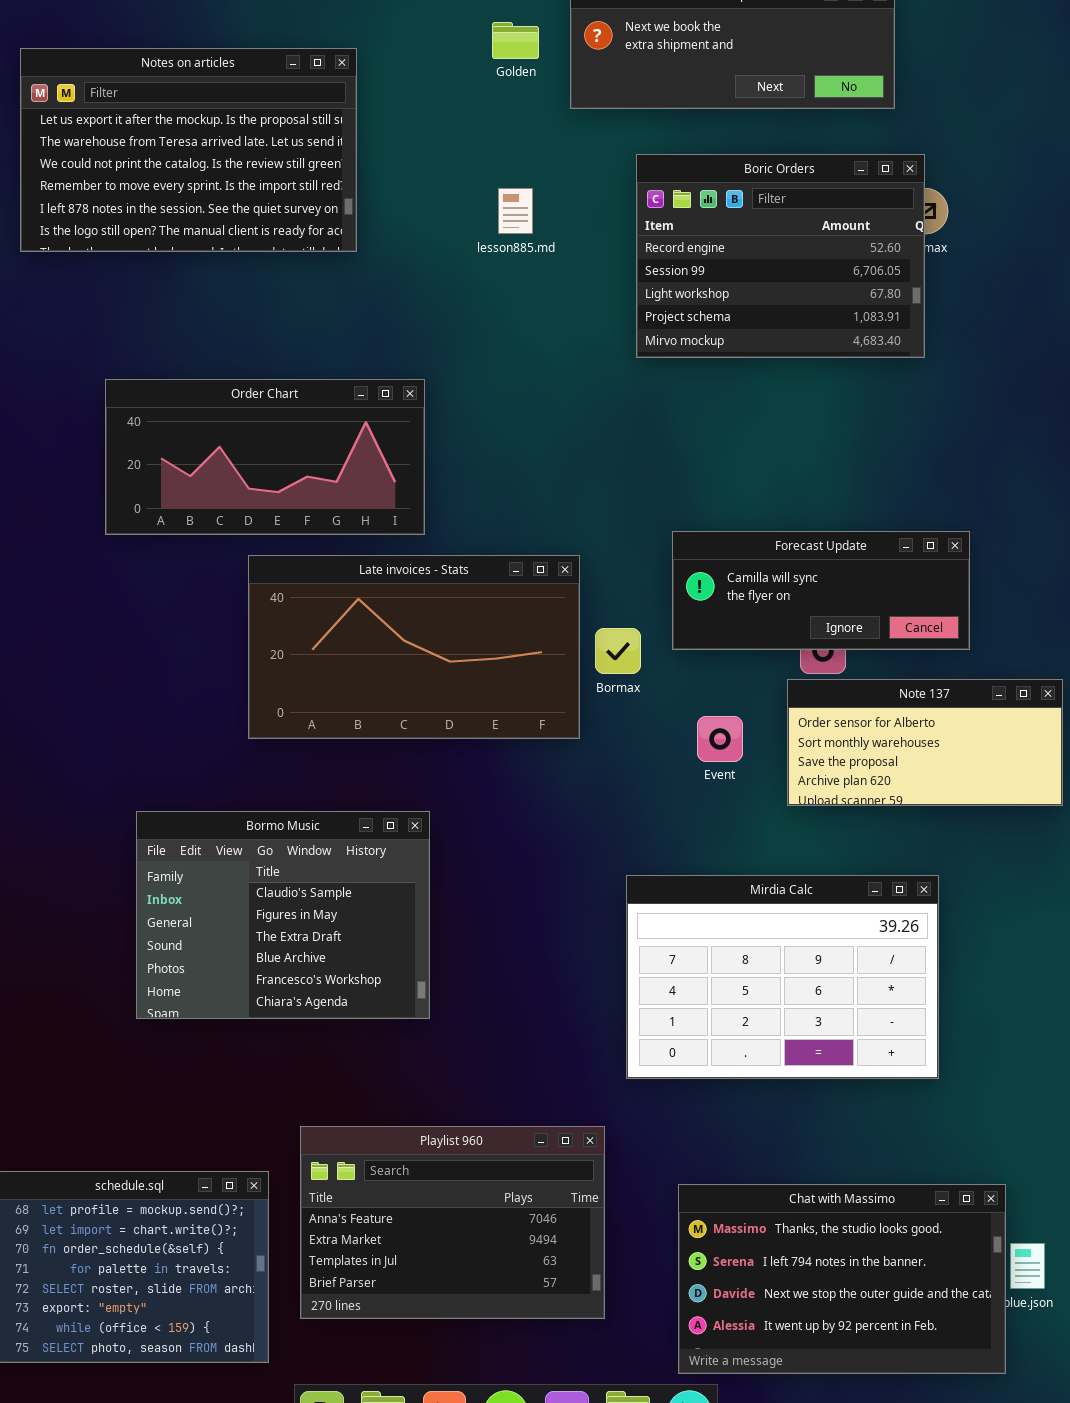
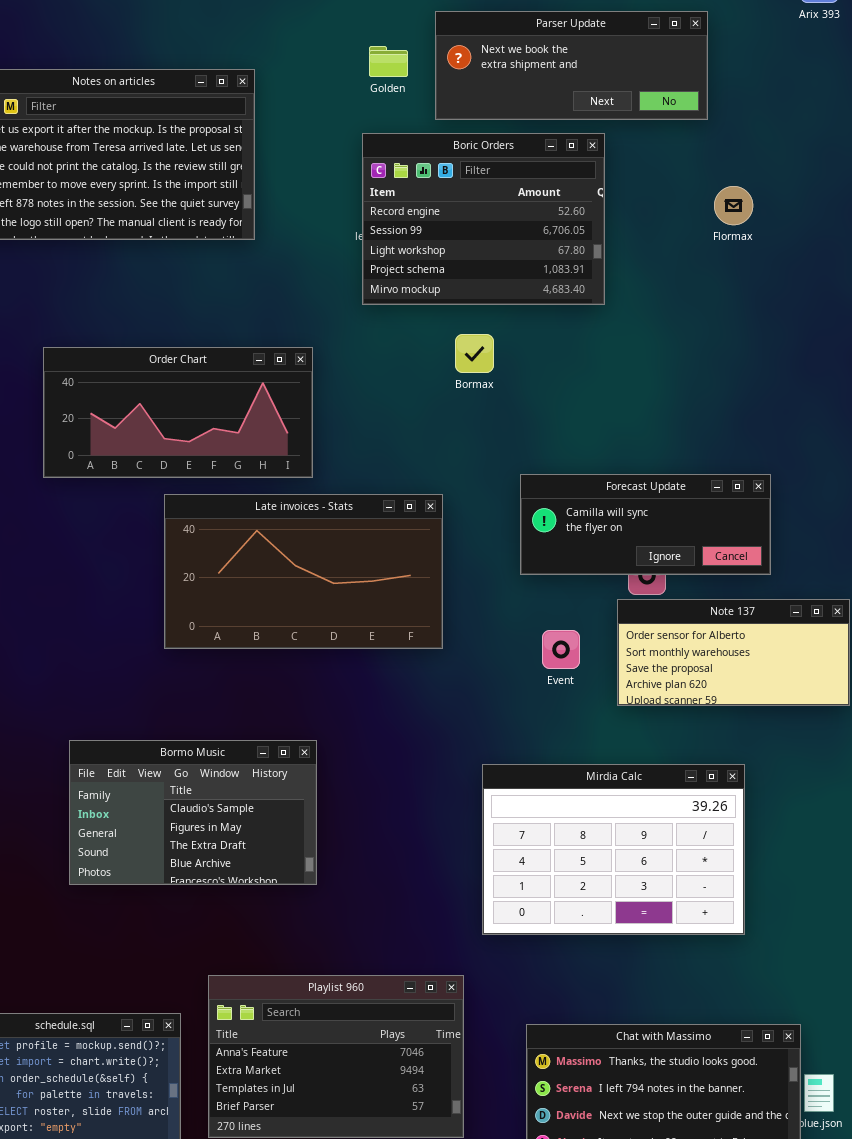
Boric Orders: [636,154,925,358] -> [362,133,605,305], moved
Bormax: [595,628,641,674] -> [455,334,494,373], moved
Bormo Music: [136,811,430,1019] -> [69,740,317,885], resized

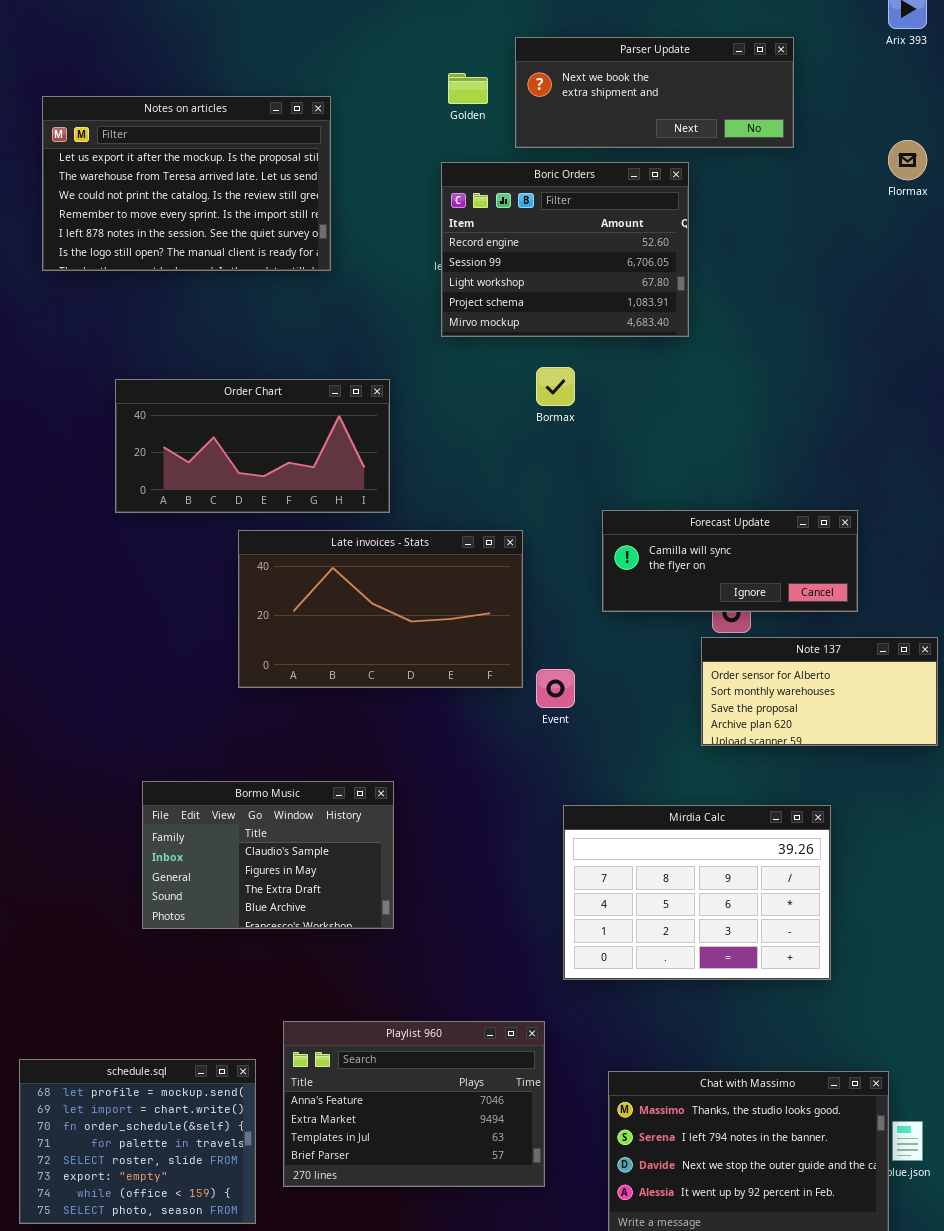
Flormax: [714,186,753,225] -> [888,140,927,180], moved
Event: [542,630,580,669] -> [536,669,575,708], moved

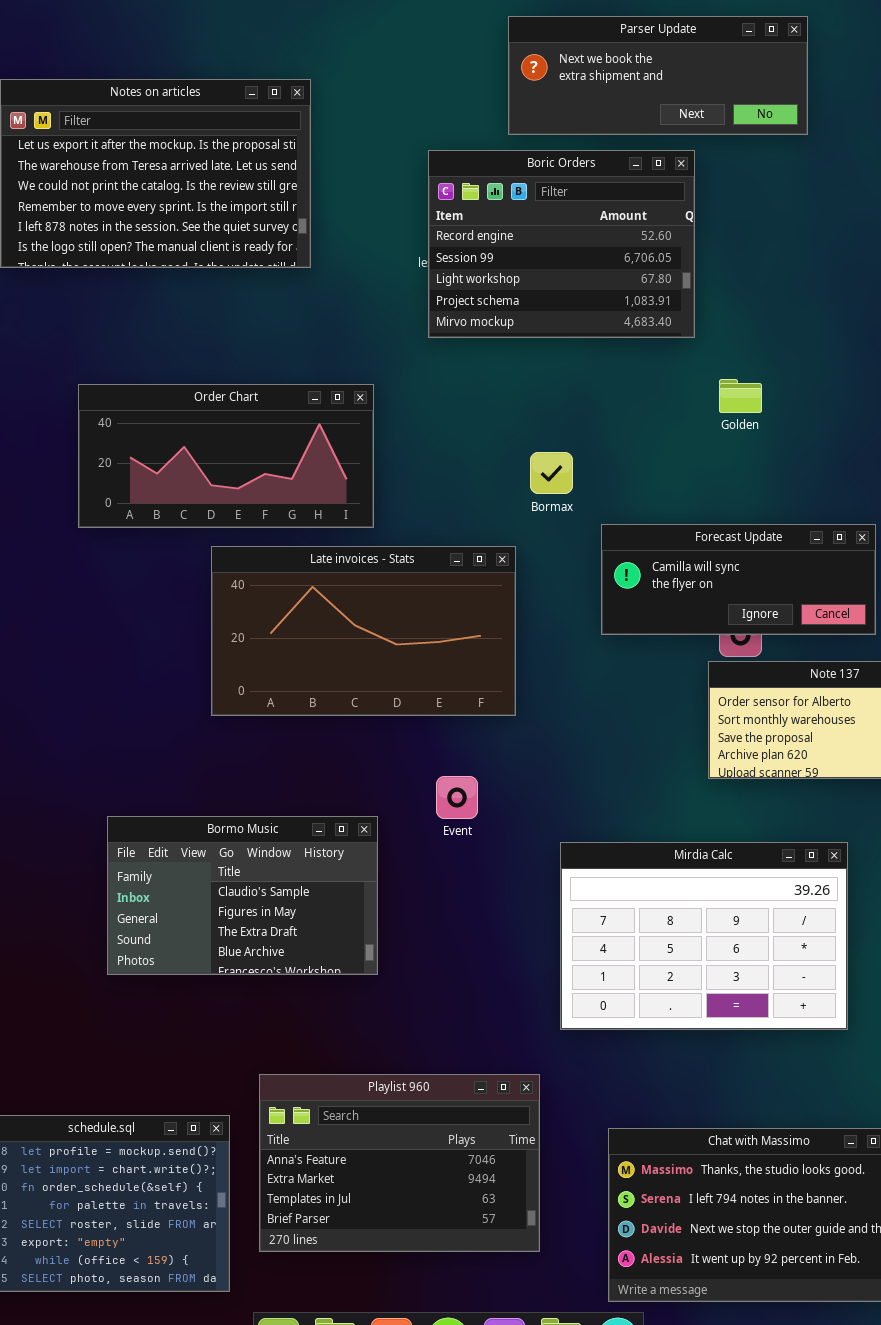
Golden: [448,73,488,104] -> [719,379,762,413], moved
Bormax: [536,367,575,406] -> [530,452,573,494], moved
Event: [536,669,575,708] -> [436,776,478,819], moved

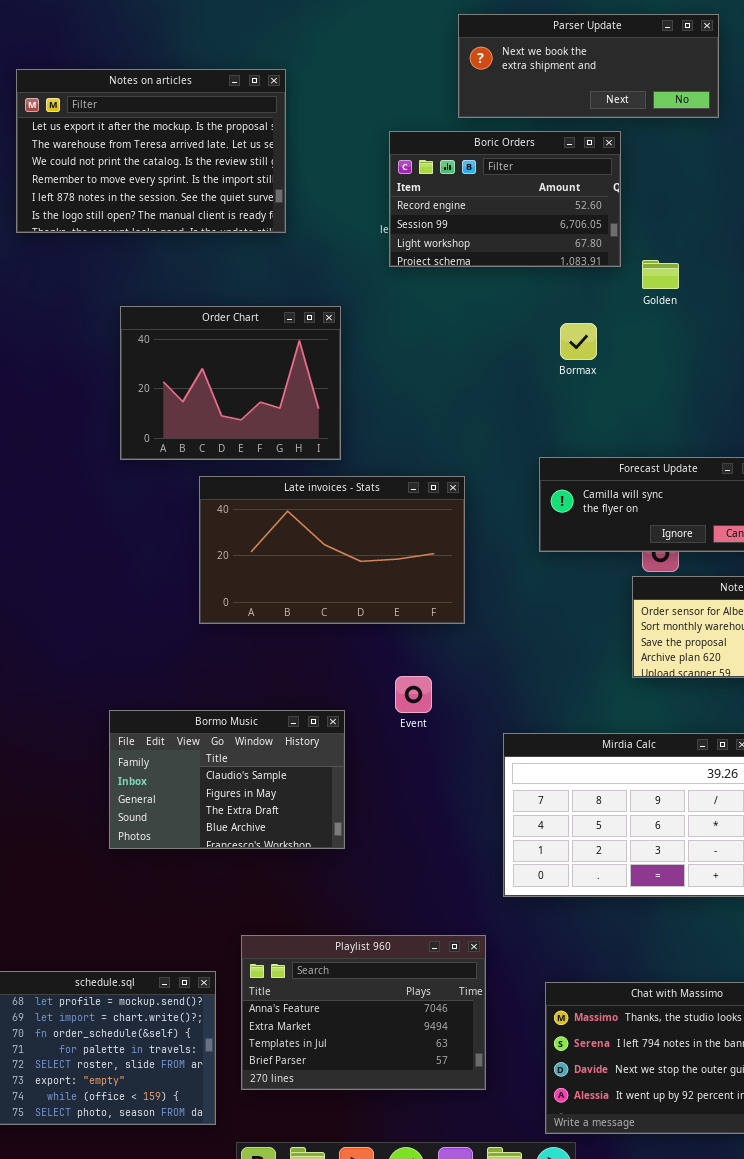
Boric Orders: [428,150,695,338] -> [389,131,621,267], resized
Golden: [719,379,762,413] -> [642,260,679,289], moved
Order Chart: [78,384,374,528] -> [120,306,341,460], resized
Bormax: [530,452,573,494] -> [560,323,597,360], moved

